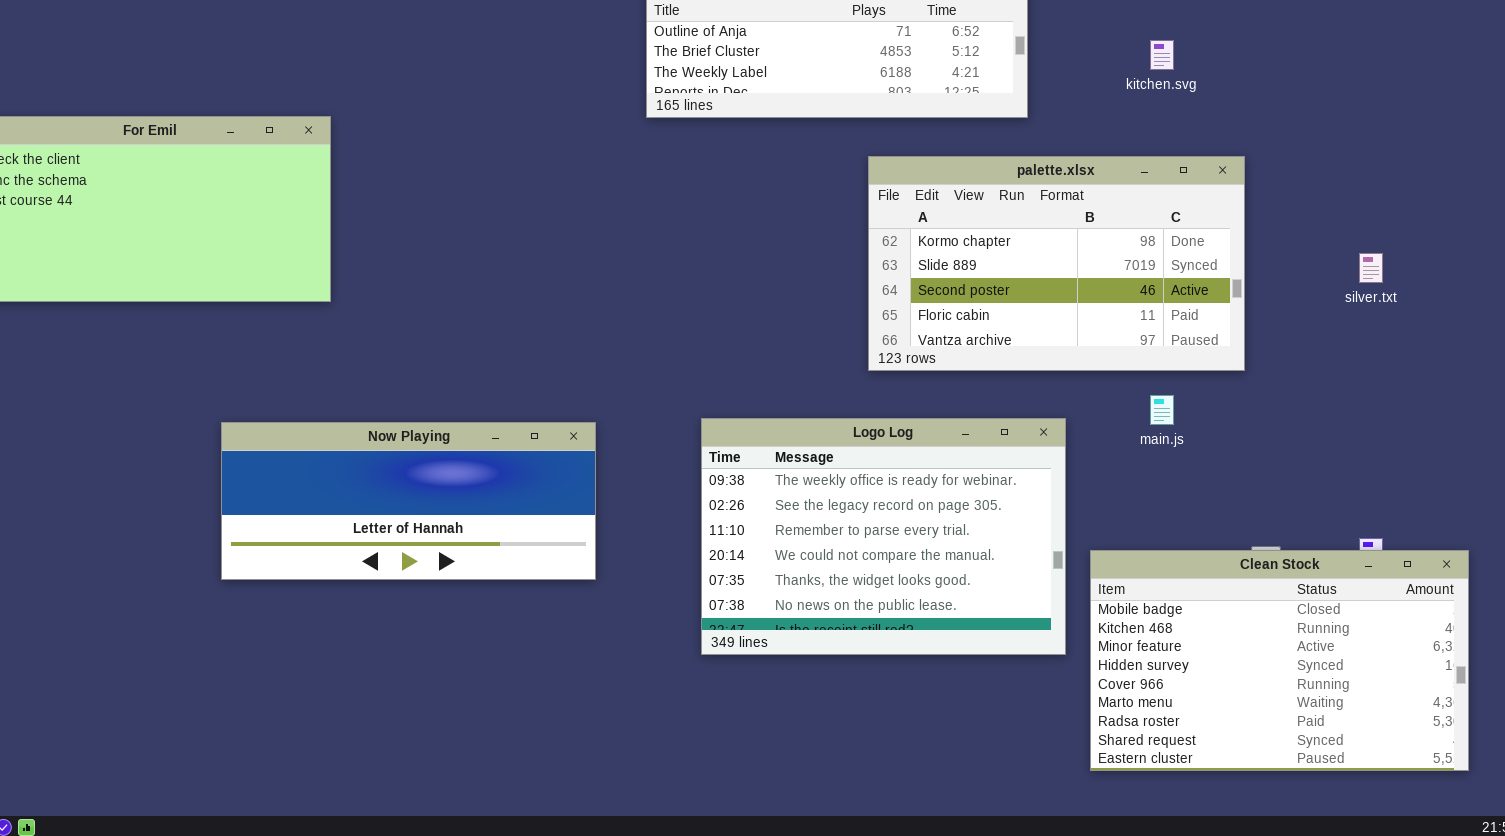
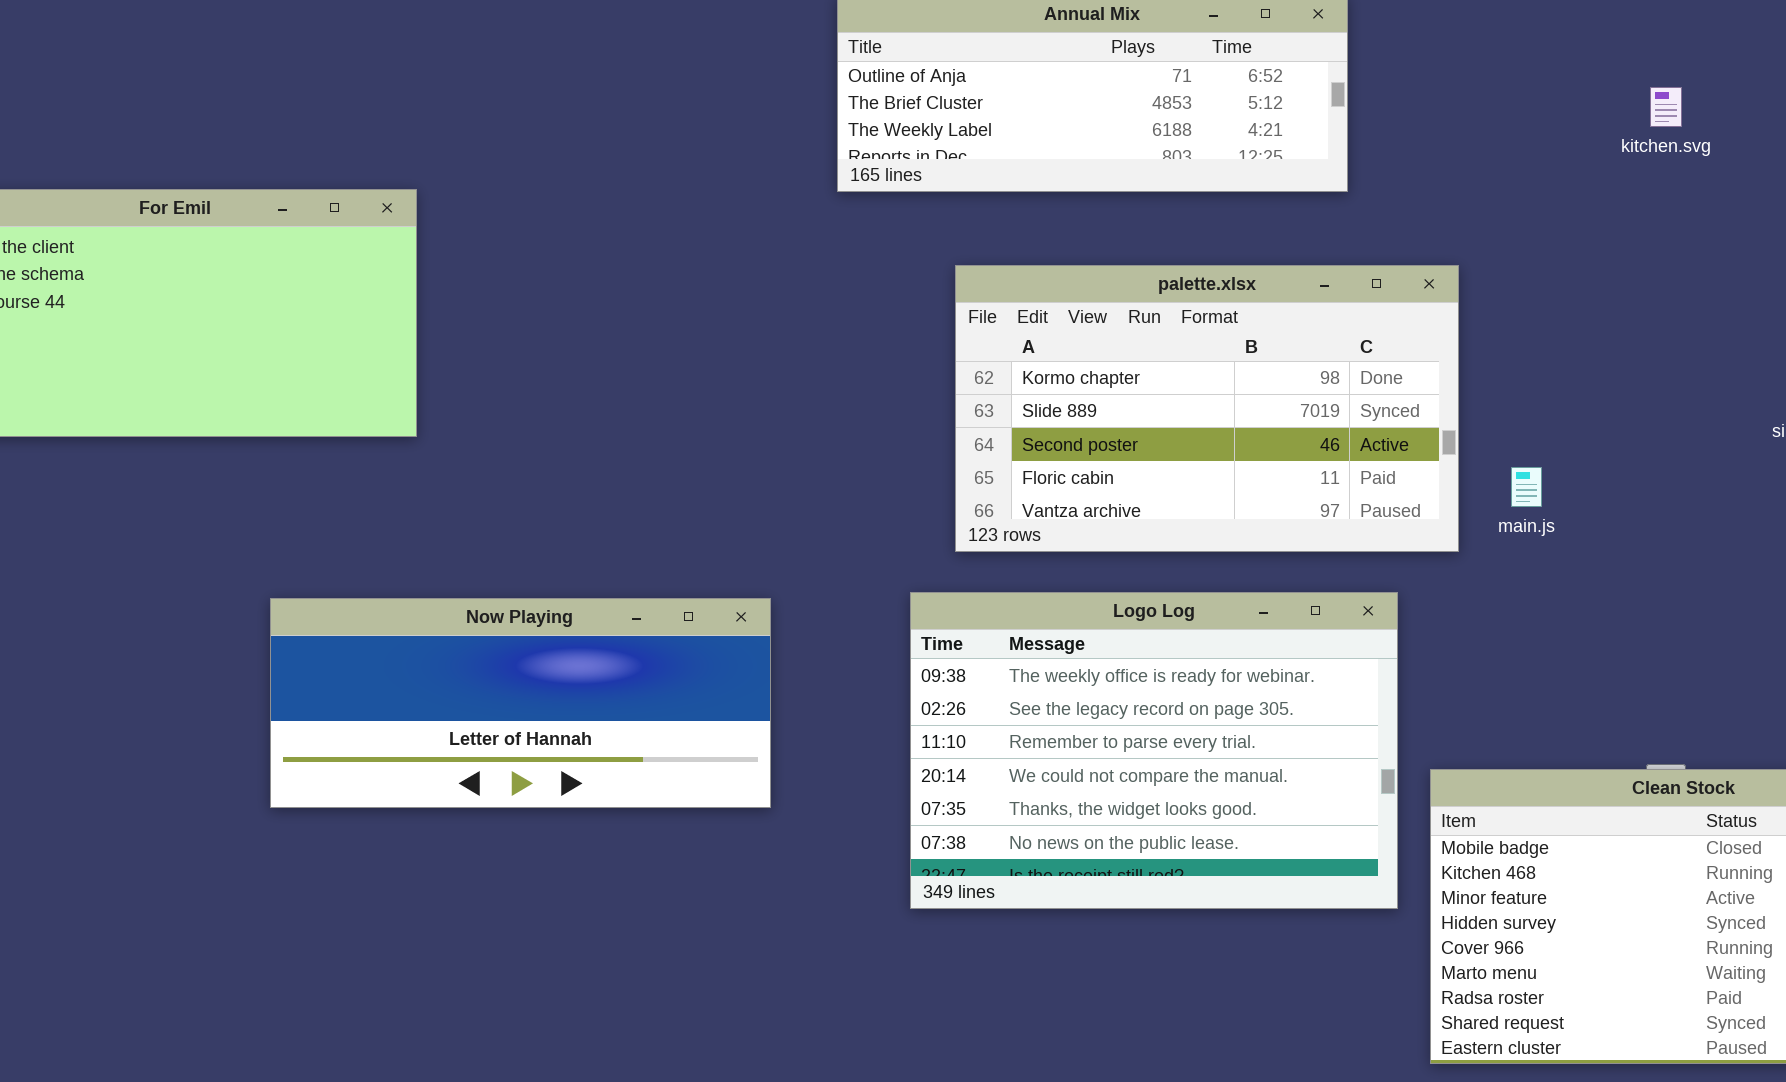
kitchen.svg: [1150,40,1174,70] -> [1650,87,1682,127], moved
palette.xlsx: [868,156,1245,371] -> [955,265,1459,552], moved
main.js: [1150,395,1174,425] -> [1511,467,1542,507], moved

